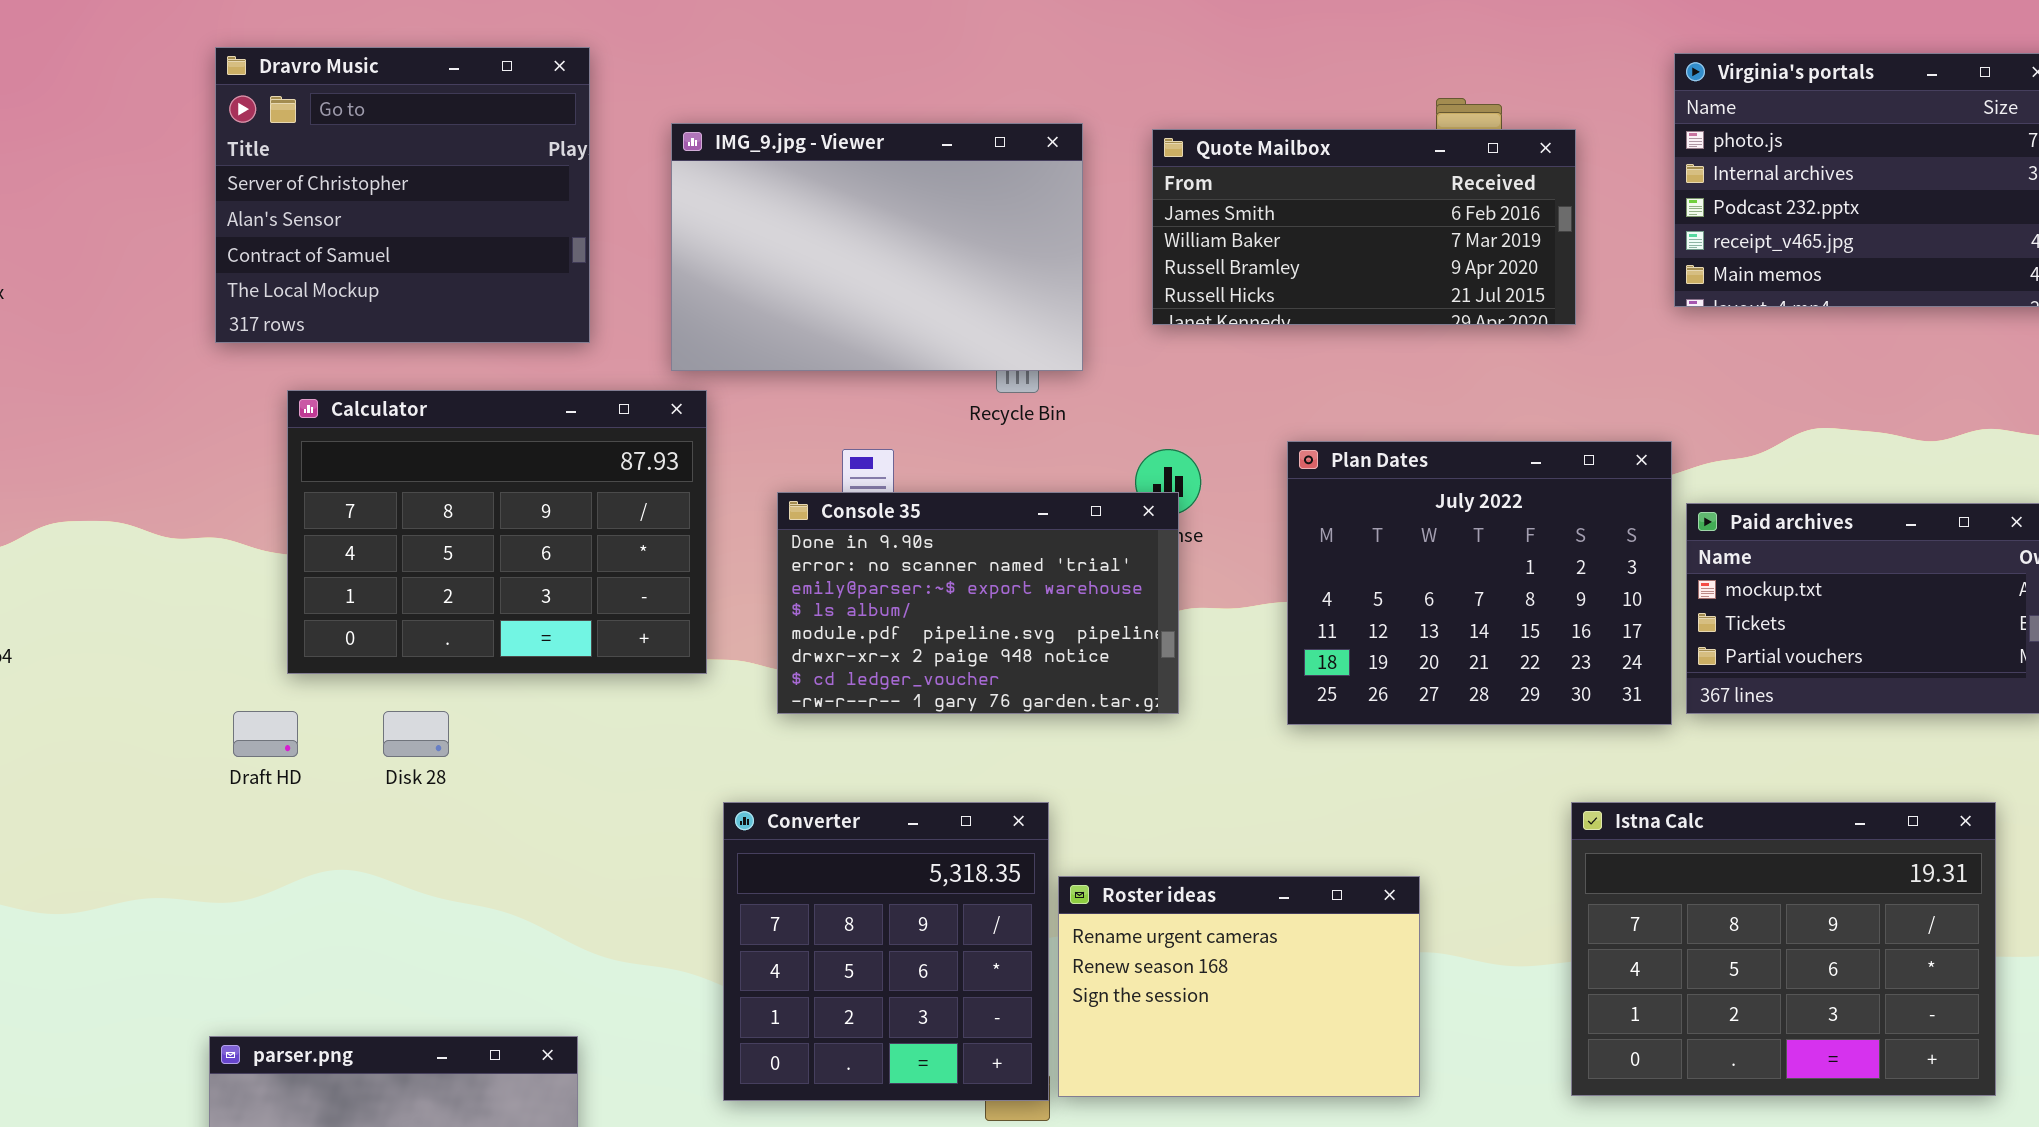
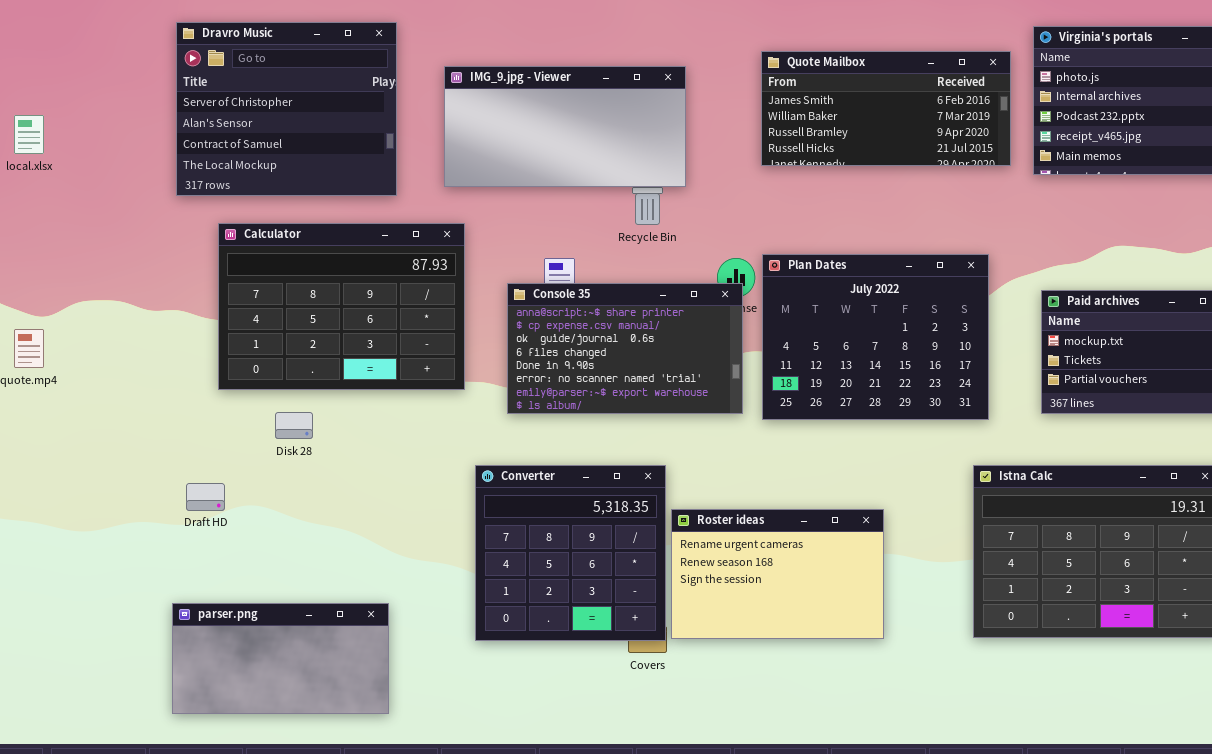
IMG_9.jpg - Viewer: [671,123,1083,371] -> [444,66,686,187], resized
Quote Mailbox: [1152,129,1576,325] -> [761,51,1011,166], moved
Plan Dates: [1287,441,1672,725] -> [762,254,989,420], moved
Console 35: [777,492,1179,714] -> [507,283,743,414], scrolled up 4 rows
Draft HD: [233,711,298,757] -> [186,483,225,511], moved

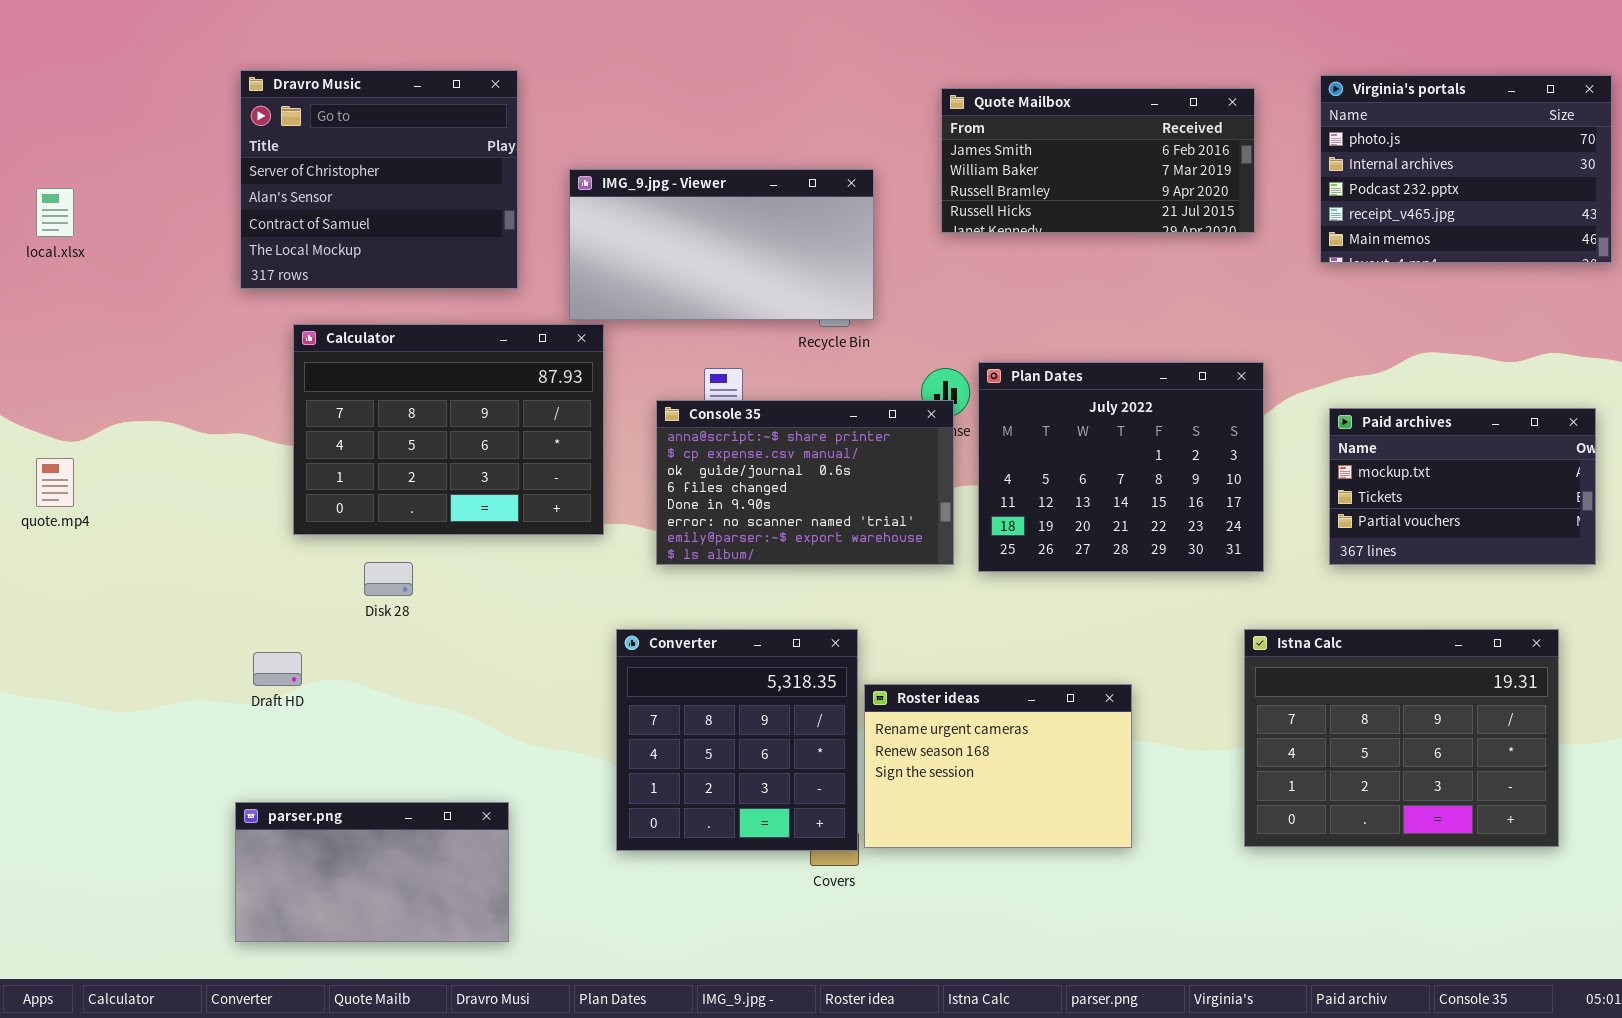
Quote Mailbox: [761,51,1011,166] -> [941,88,1255,233], moved
IMG_9.jpg - Viewer: [444,66,686,187] -> [569,169,874,320], moved

